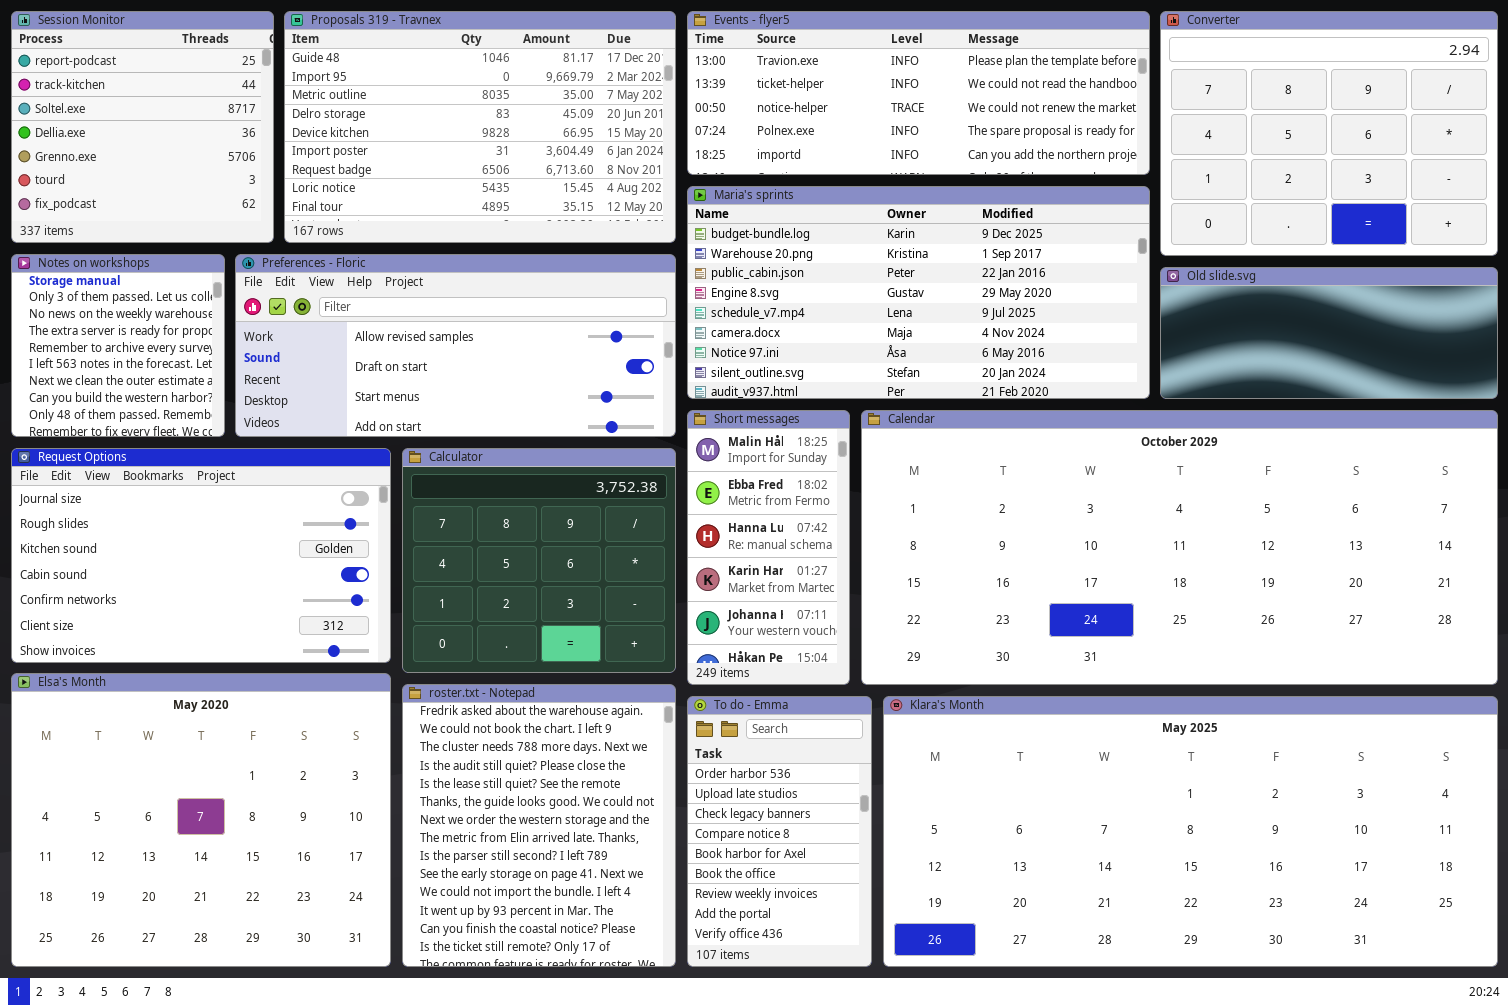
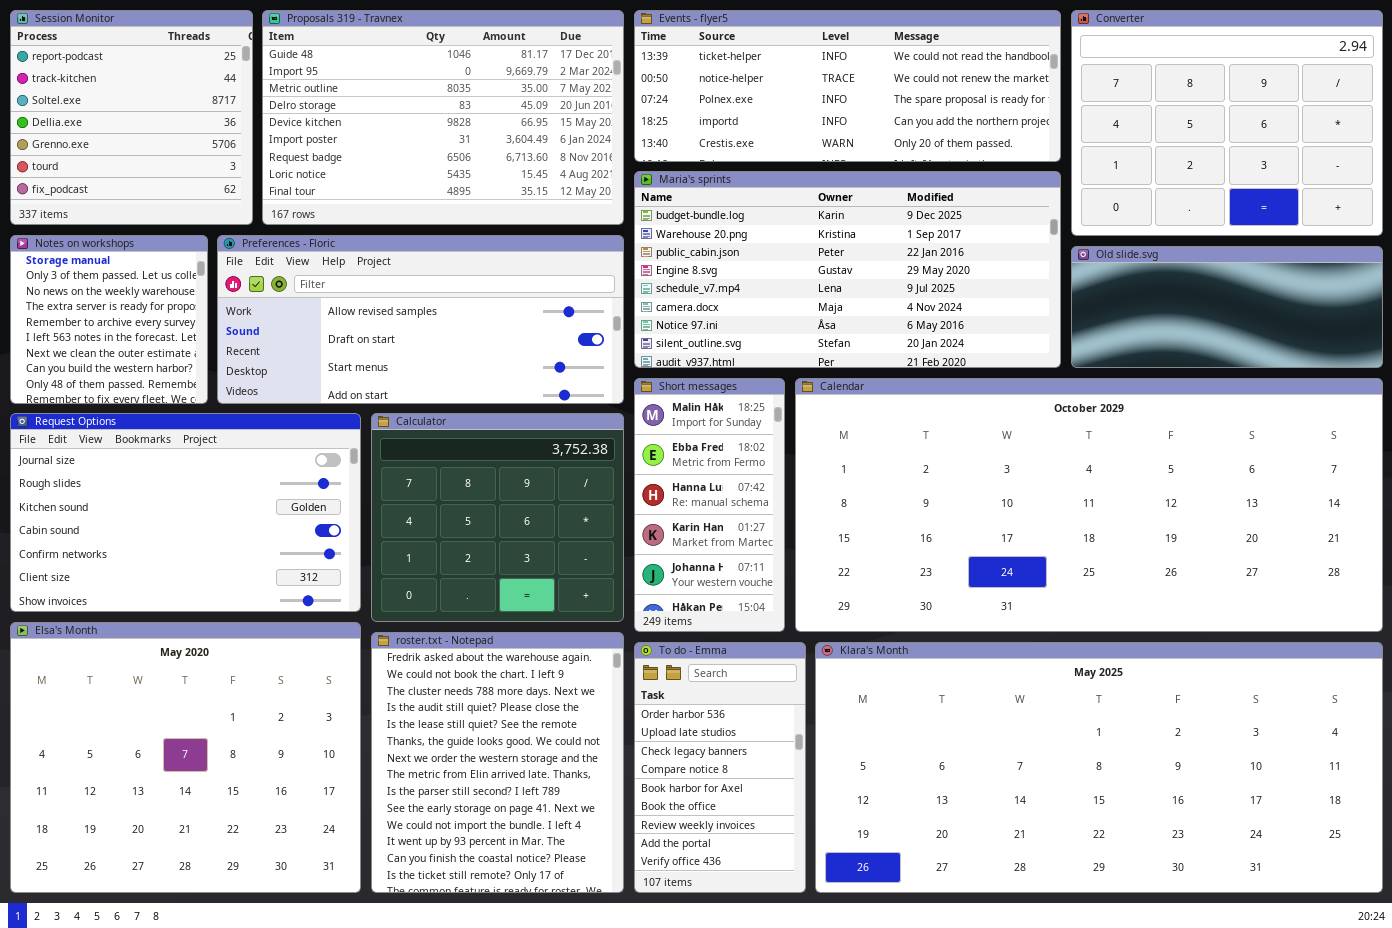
Events - flyer5: [687,11,1150,175] -> [634,10,1061,162], scrolled down 1 row

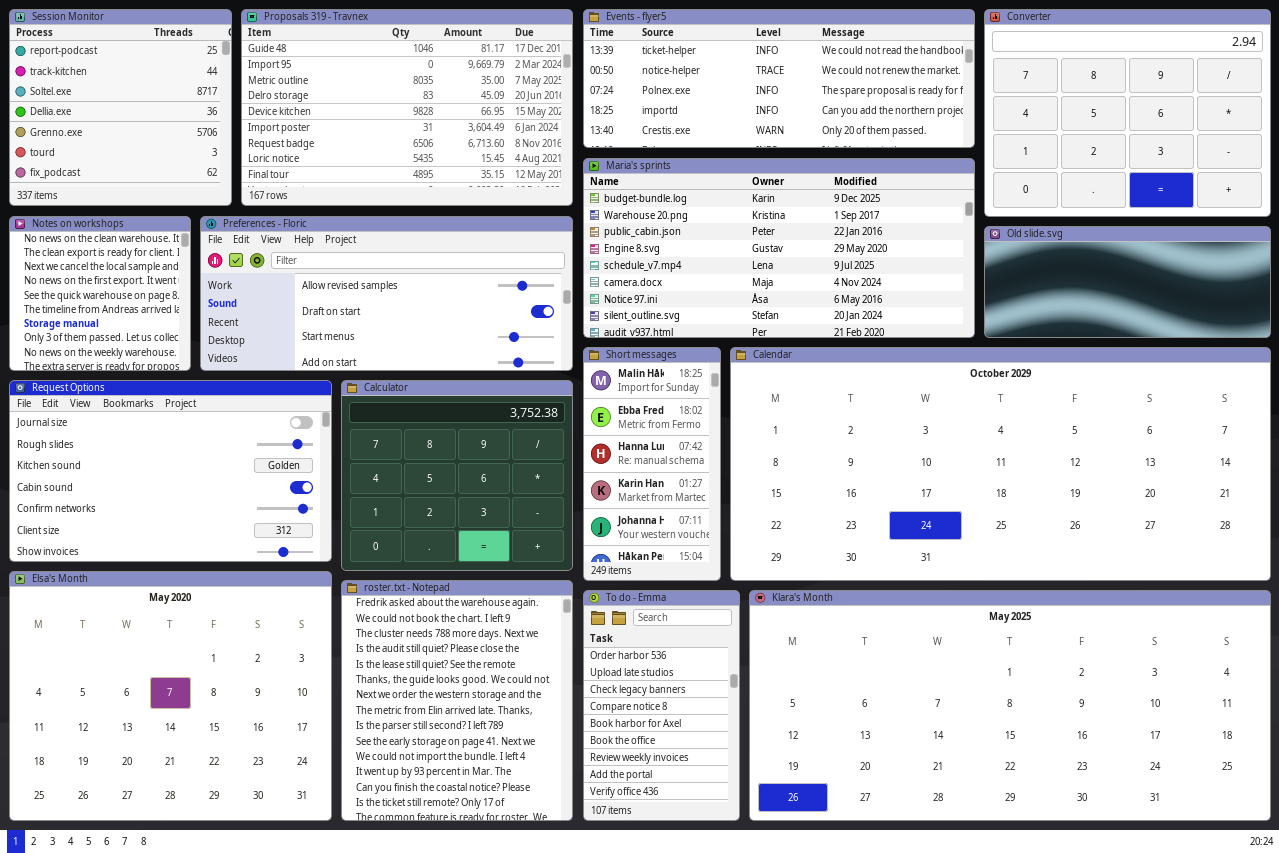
Notes on workshops: [10,235,208,404] -> [9,216,191,371], scrolled up 6 rows

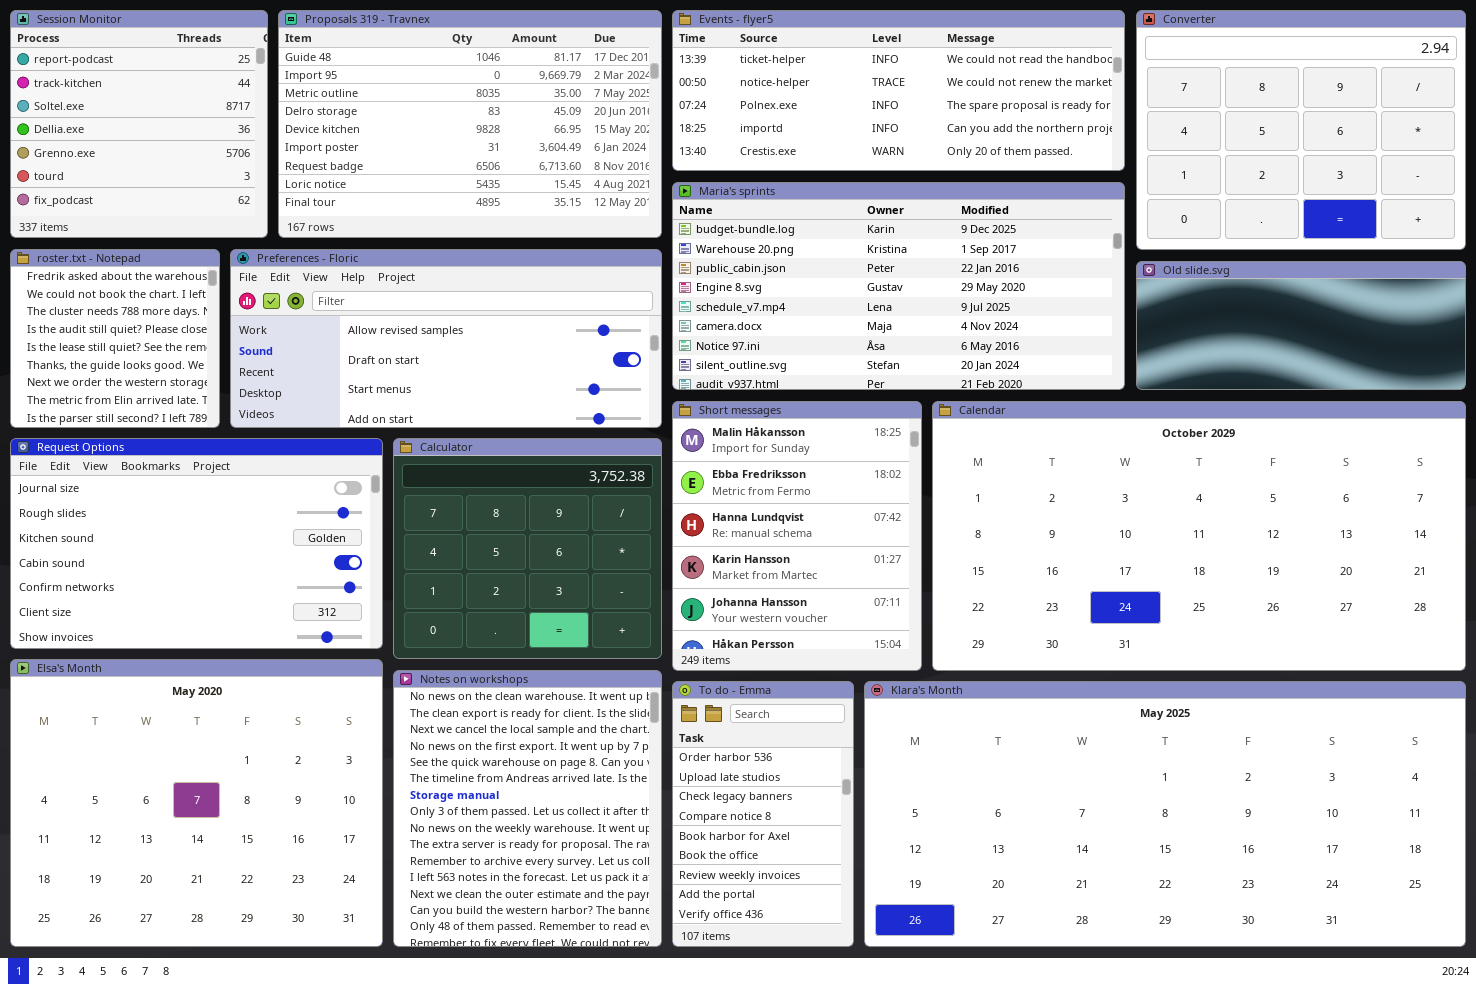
Notes on workshops: [9,216,191,371] -> [393,670,662,947], moved, resized
Short messages: [583,347,721,581] -> [672,401,922,671], resized
Calendar: [730,347,1271,581] -> [932,401,1466,671], resized
roster.txt - Notepad: [341,580,573,821] -> [10,249,220,428], moved, resized

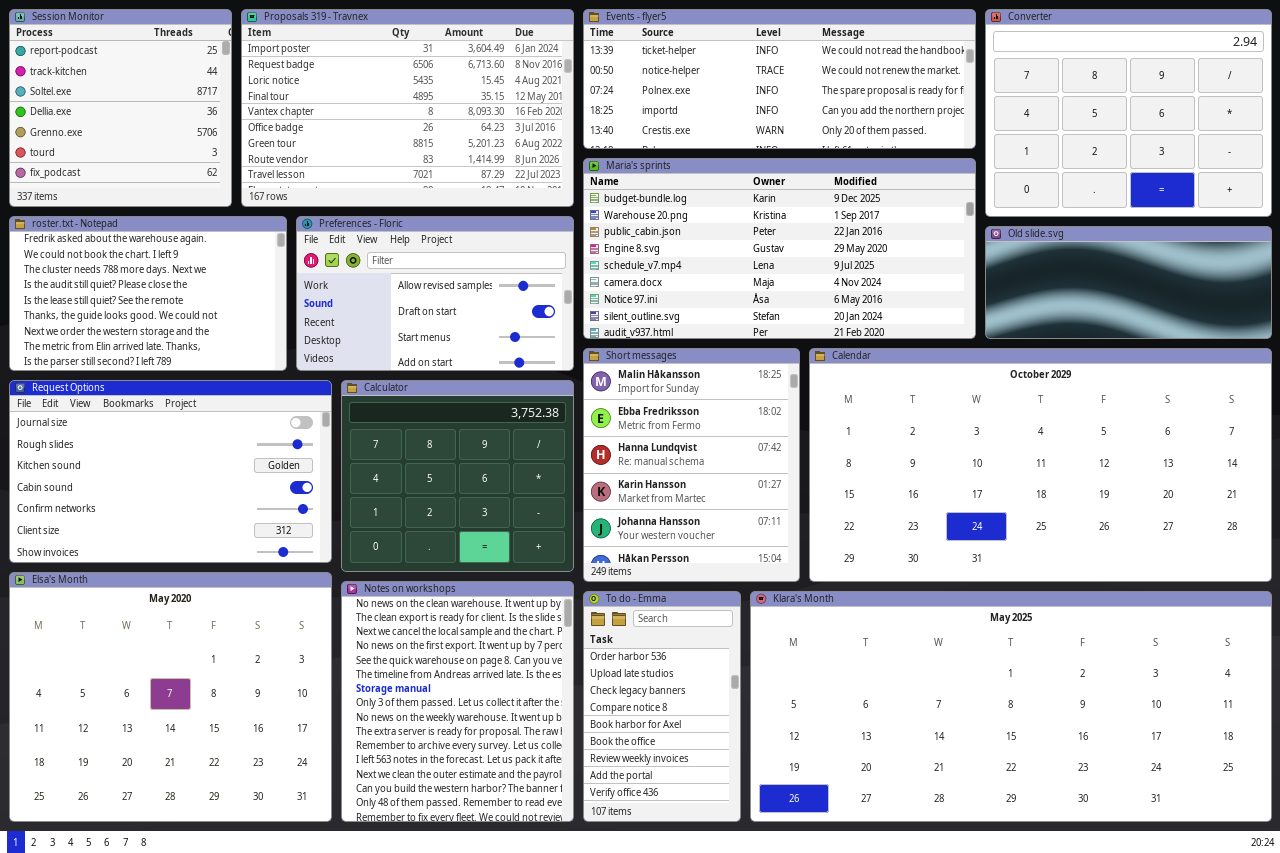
Proposals 319 - Travnex: [278,10,662,238] -> [241,9,574,207], scrolled down 5 rows
roster.txt - Notepad: [10,249,220,428] -> [9,216,287,371], resized
Preferences - Floric: [230,249,662,428] -> [296,216,574,371], resized

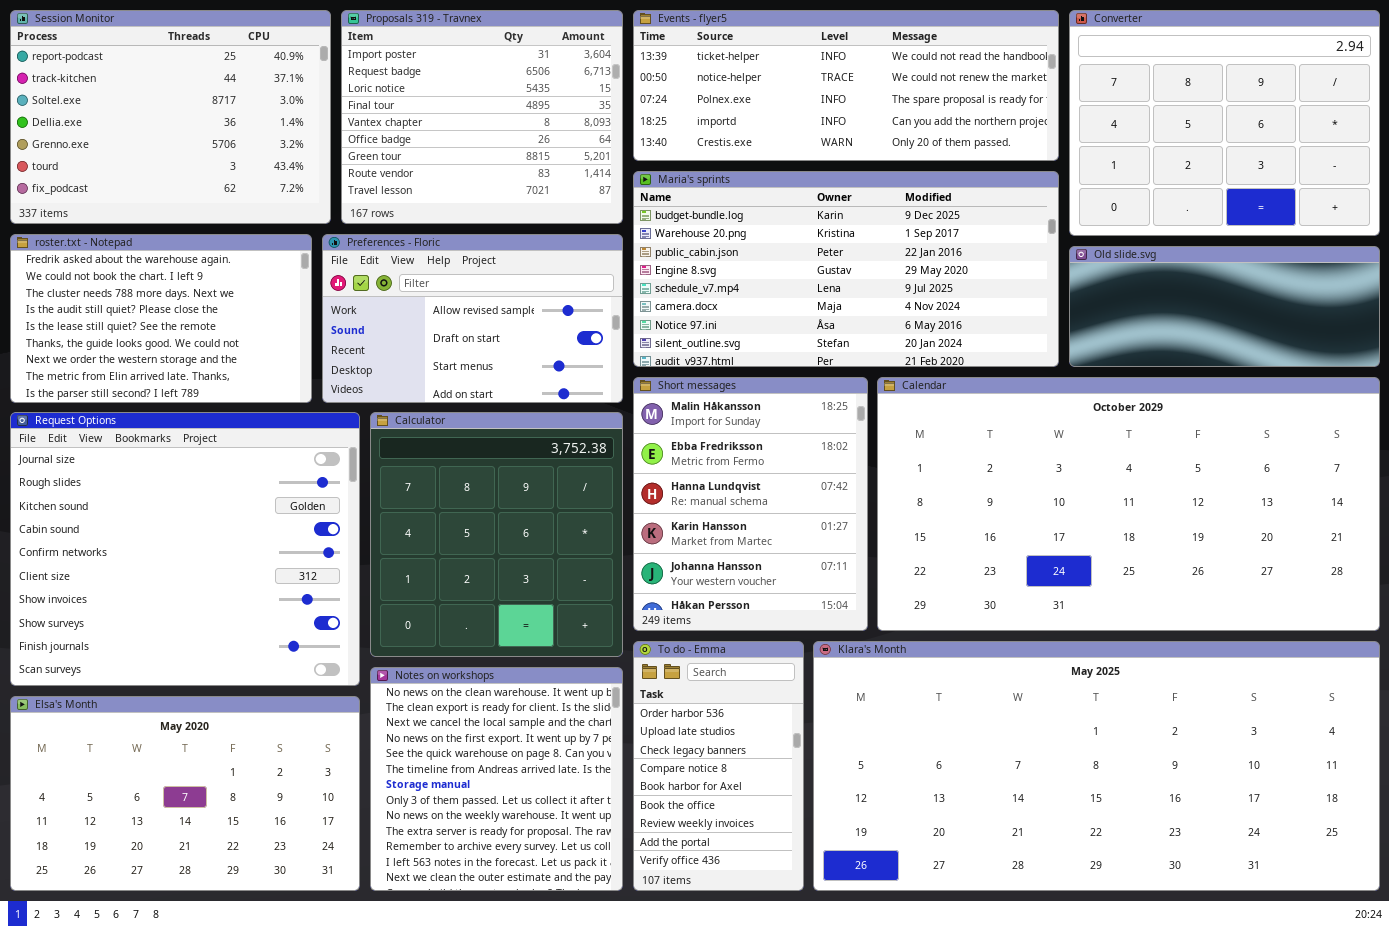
Session Monitor: [9,9,232,207] -> [10,10,331,224], resized
Proposals 319 - Travnex: [241,9,574,207] -> [341,10,623,224], resized
Request Options: [9,380,332,563] -> [10,412,360,686], resized
Calculator: [341,380,574,572] -> [370,412,623,657], resized
Elsa's Month: [9,572,332,822] -> [10,696,360,891], resized
Notes on workshops: [341,581,574,822] -> [370,667,623,891], resized

